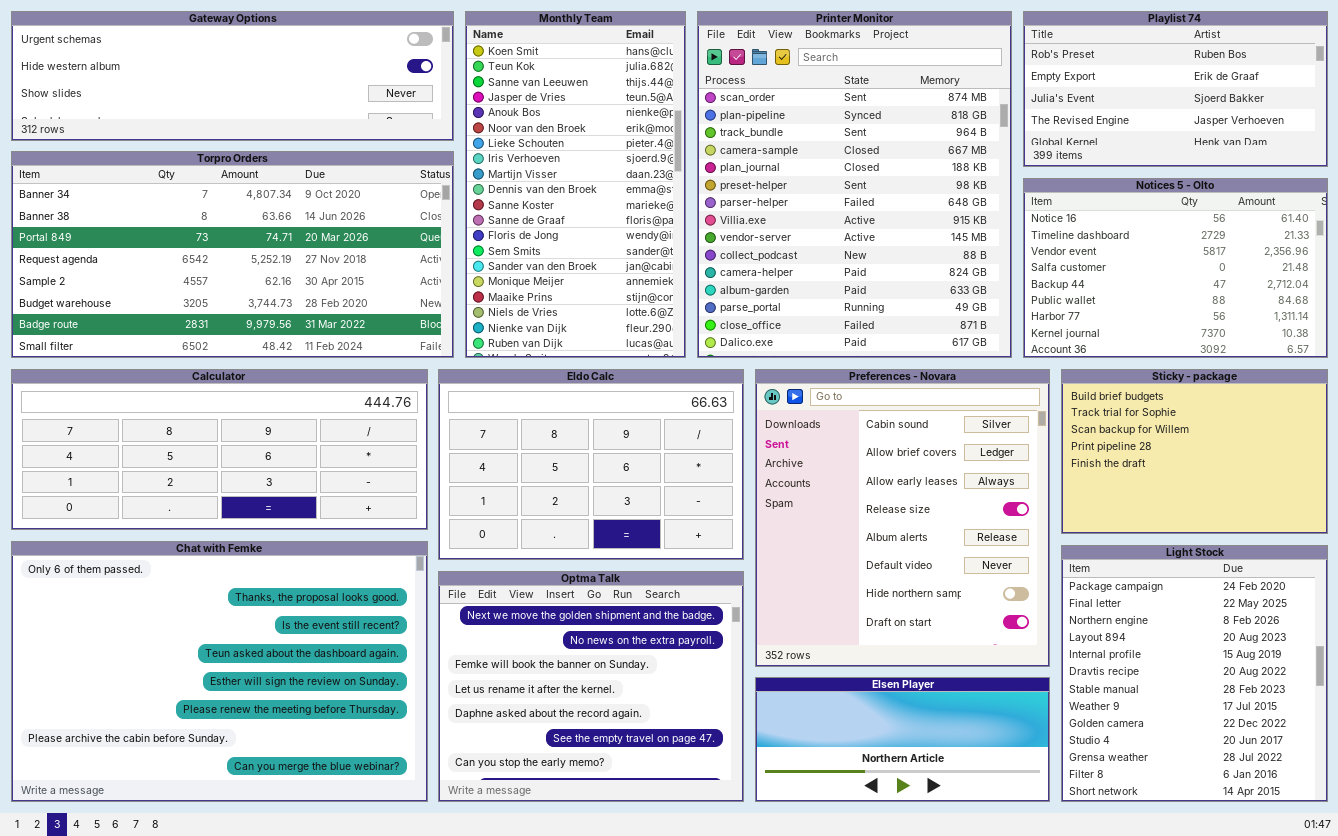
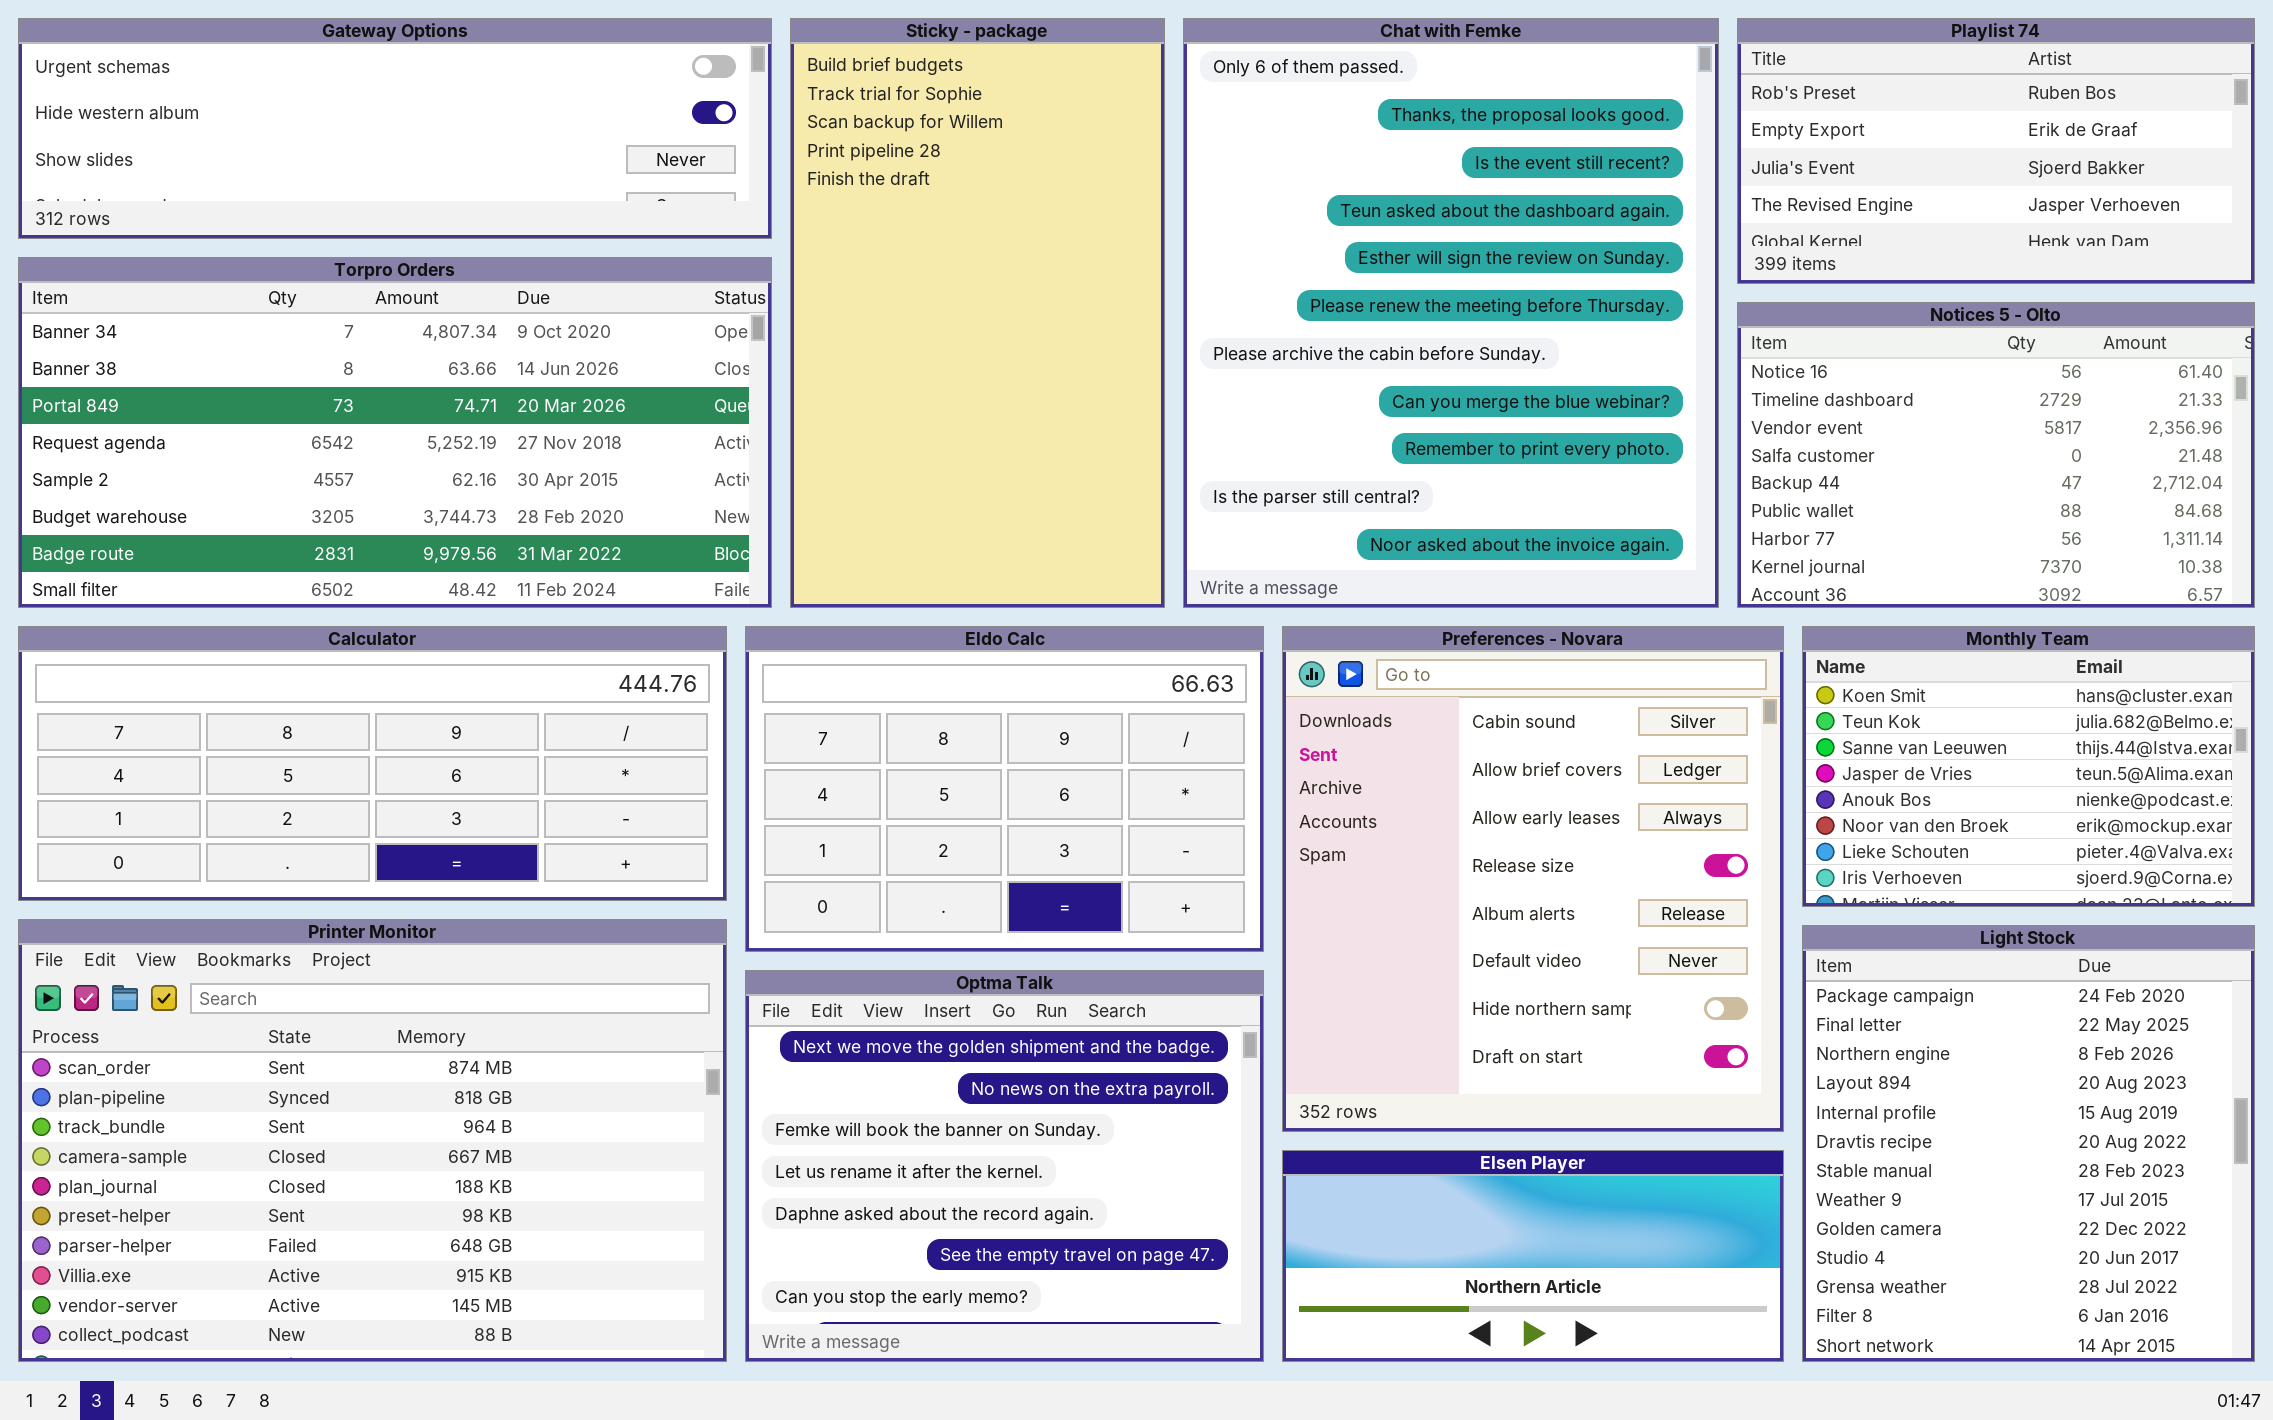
Monthly Team: [465,11,686,358] -> [1802,626,2255,907], moved, resized
Printer Monitor: [697,11,1012,358] -> [18,919,727,1362], moved, resized
Sticky - package: [1061,369,1328,534] -> [790,18,1165,608], moved, resized
Chat with Femke: [11,541,428,802] -> [1183,18,1719,608], moved, resized

